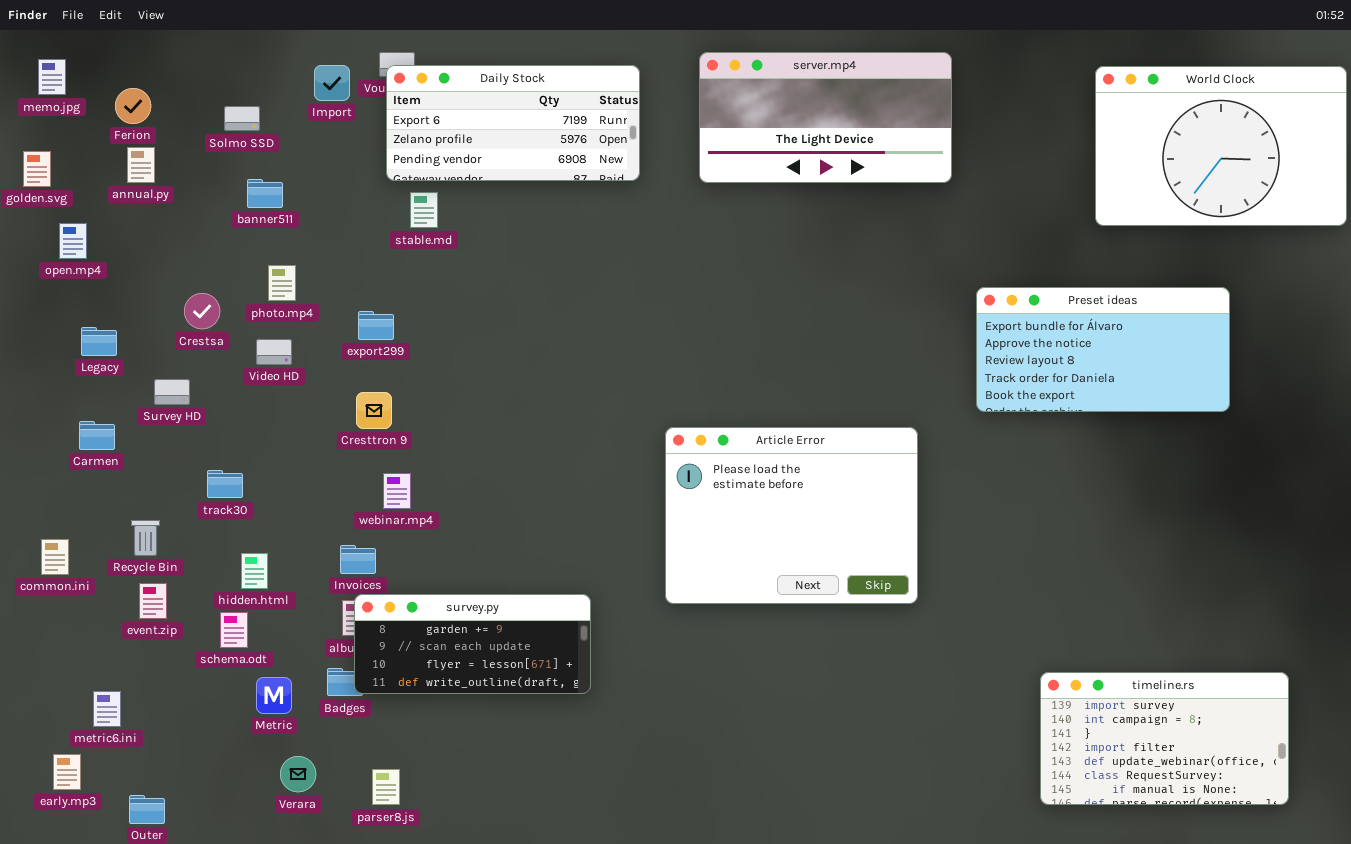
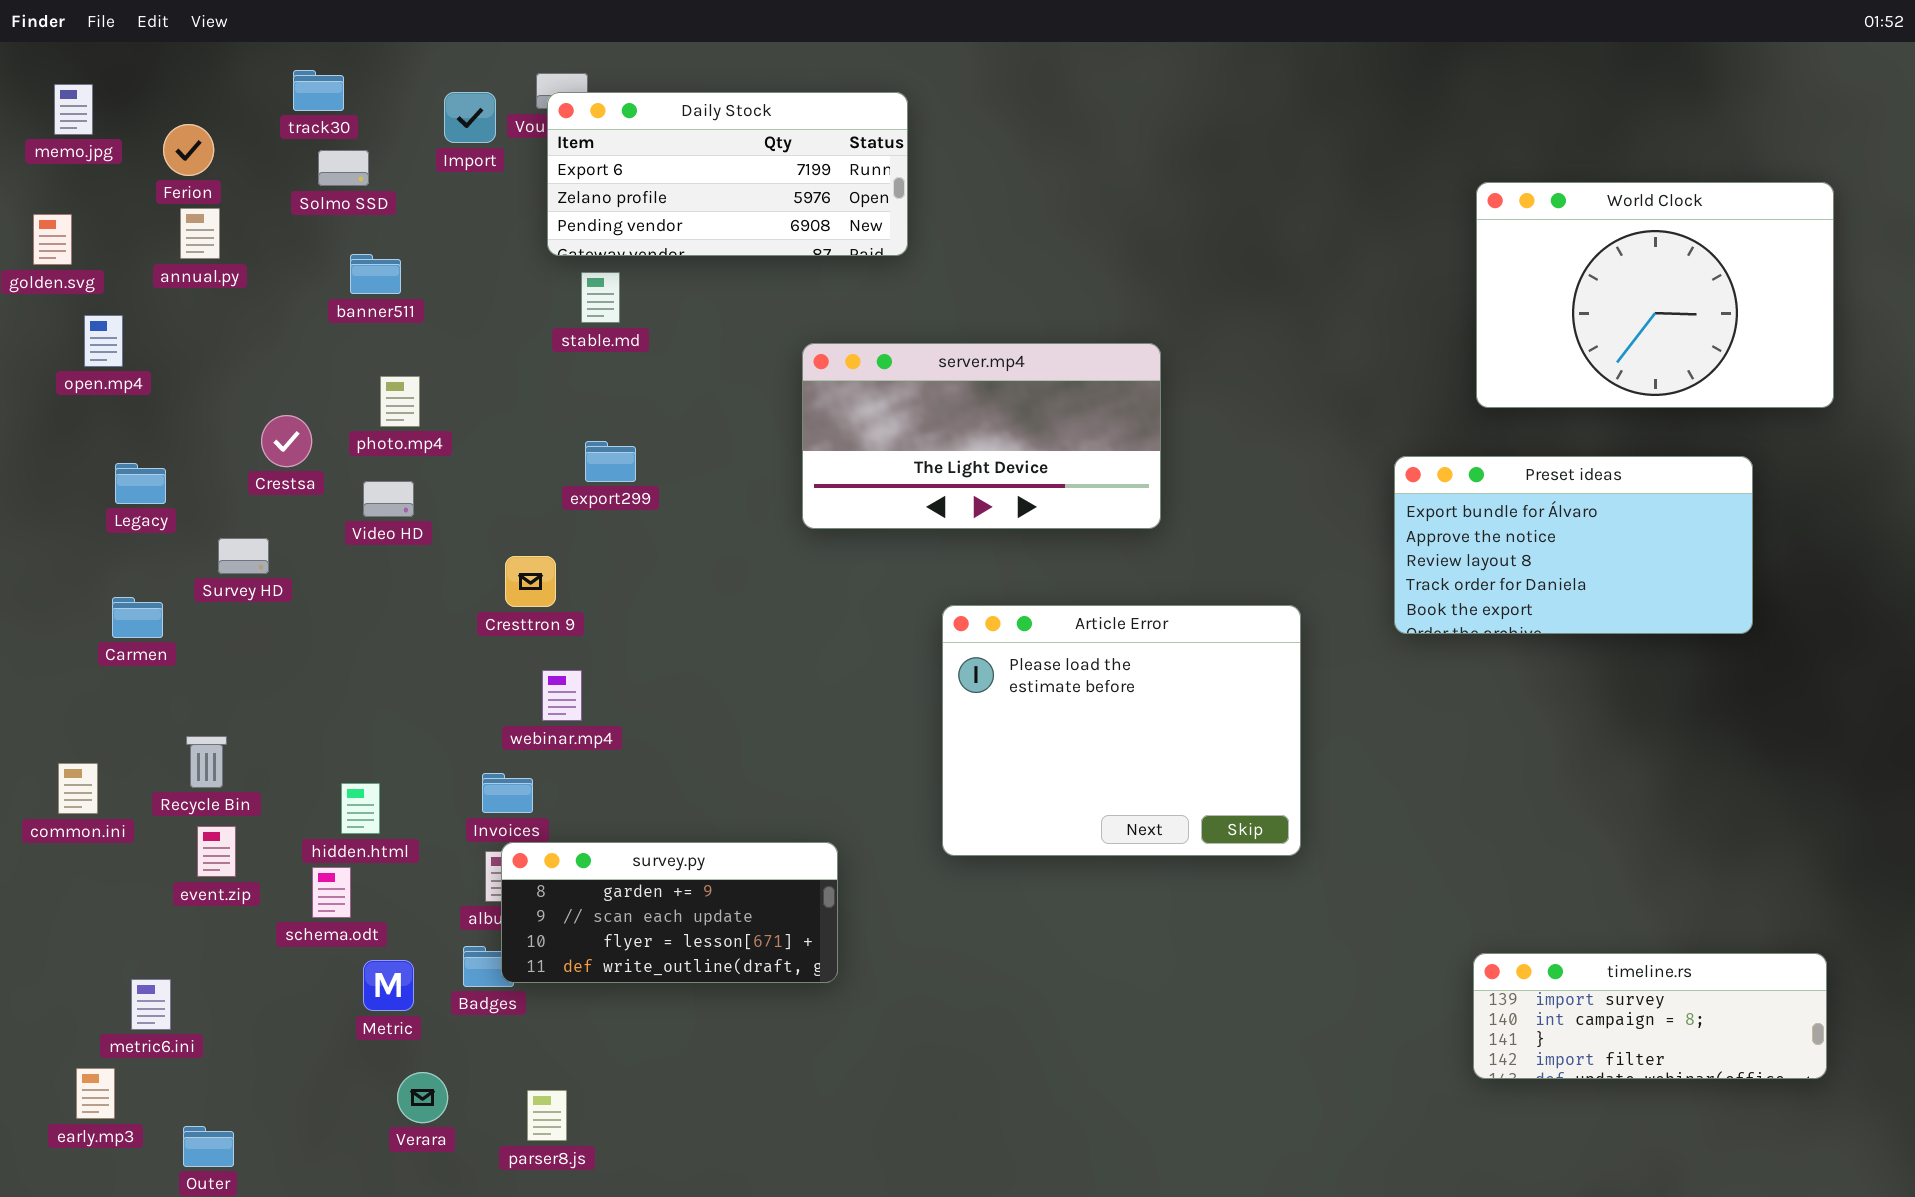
server.mp4: [699,52,952,183] -> [802,343,1161,529], moved
World Clock: [1095,66,1347,226] -> [1476,182,1834,408], moved
Preset ideas: [976,287,1230,412] -> [1394,456,1753,634], moved
export299: [358,311,394,340] -> [585,441,636,482], moved
track30: [207,470,243,498] -> [293,70,344,111], moved
timeline.rs: [1040,672,1289,805] -> [1473,953,1827,1079], resized

